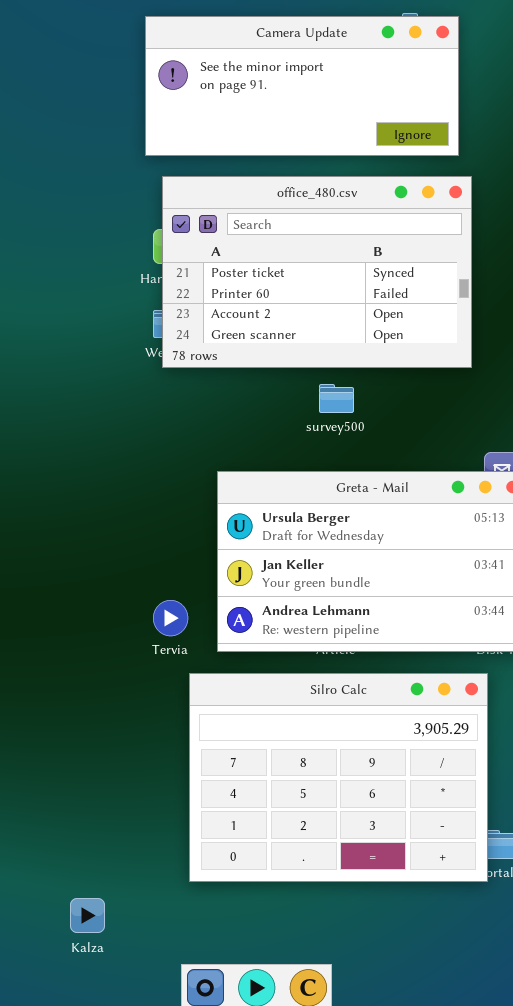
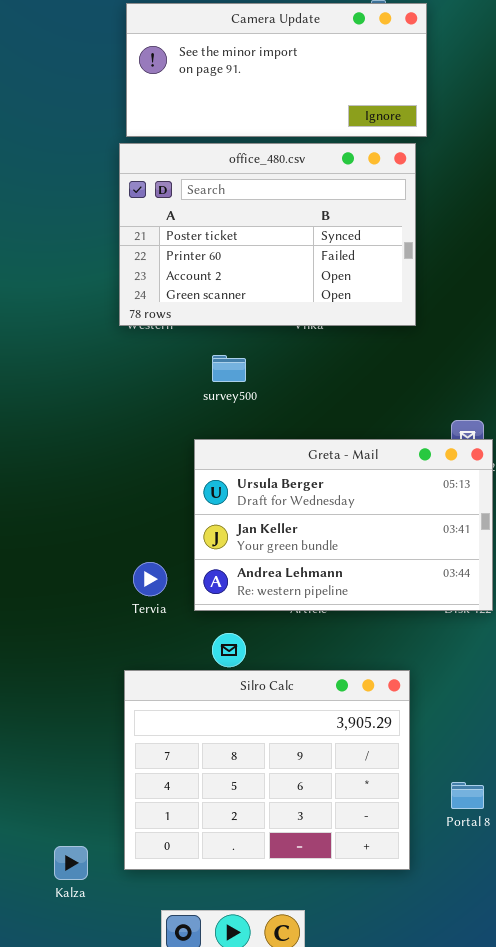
office_480.csv: [162,176,472,368] -> [119,143,416,326], moved
survey500: [319,384,354,413] -> [212,355,246,382], moved
Silro Calc: [189,673,488,882] -> [124,670,410,870], moved

